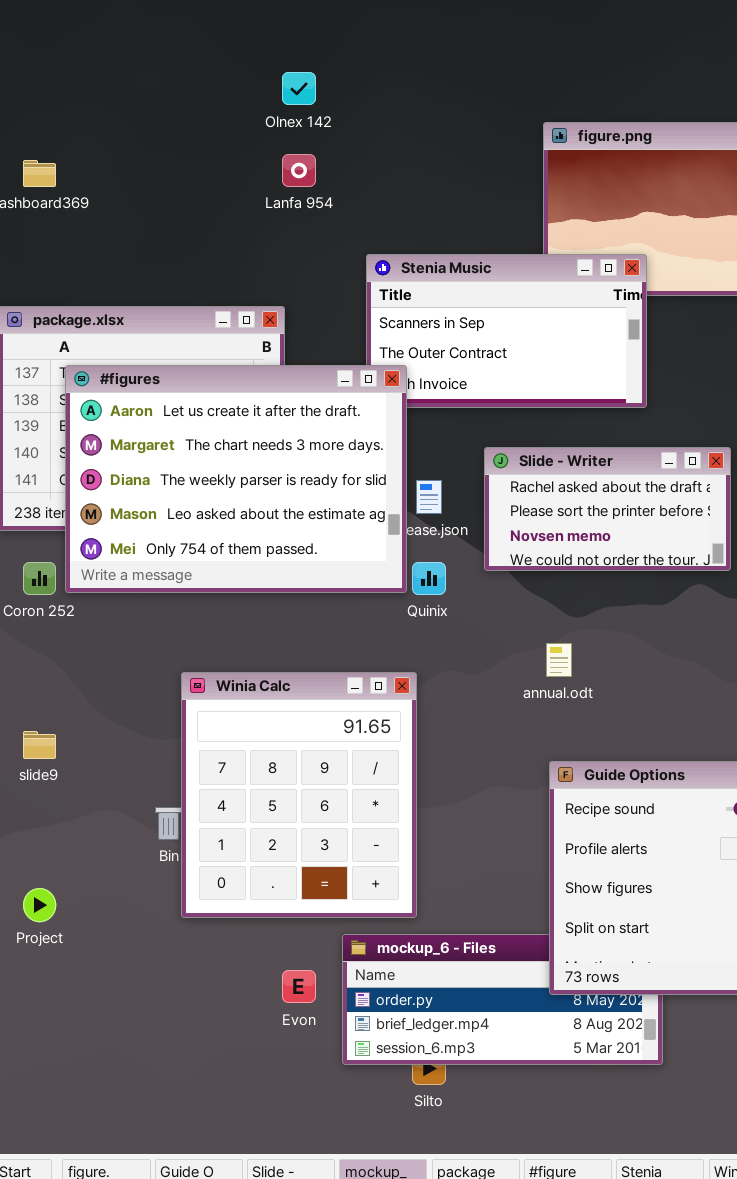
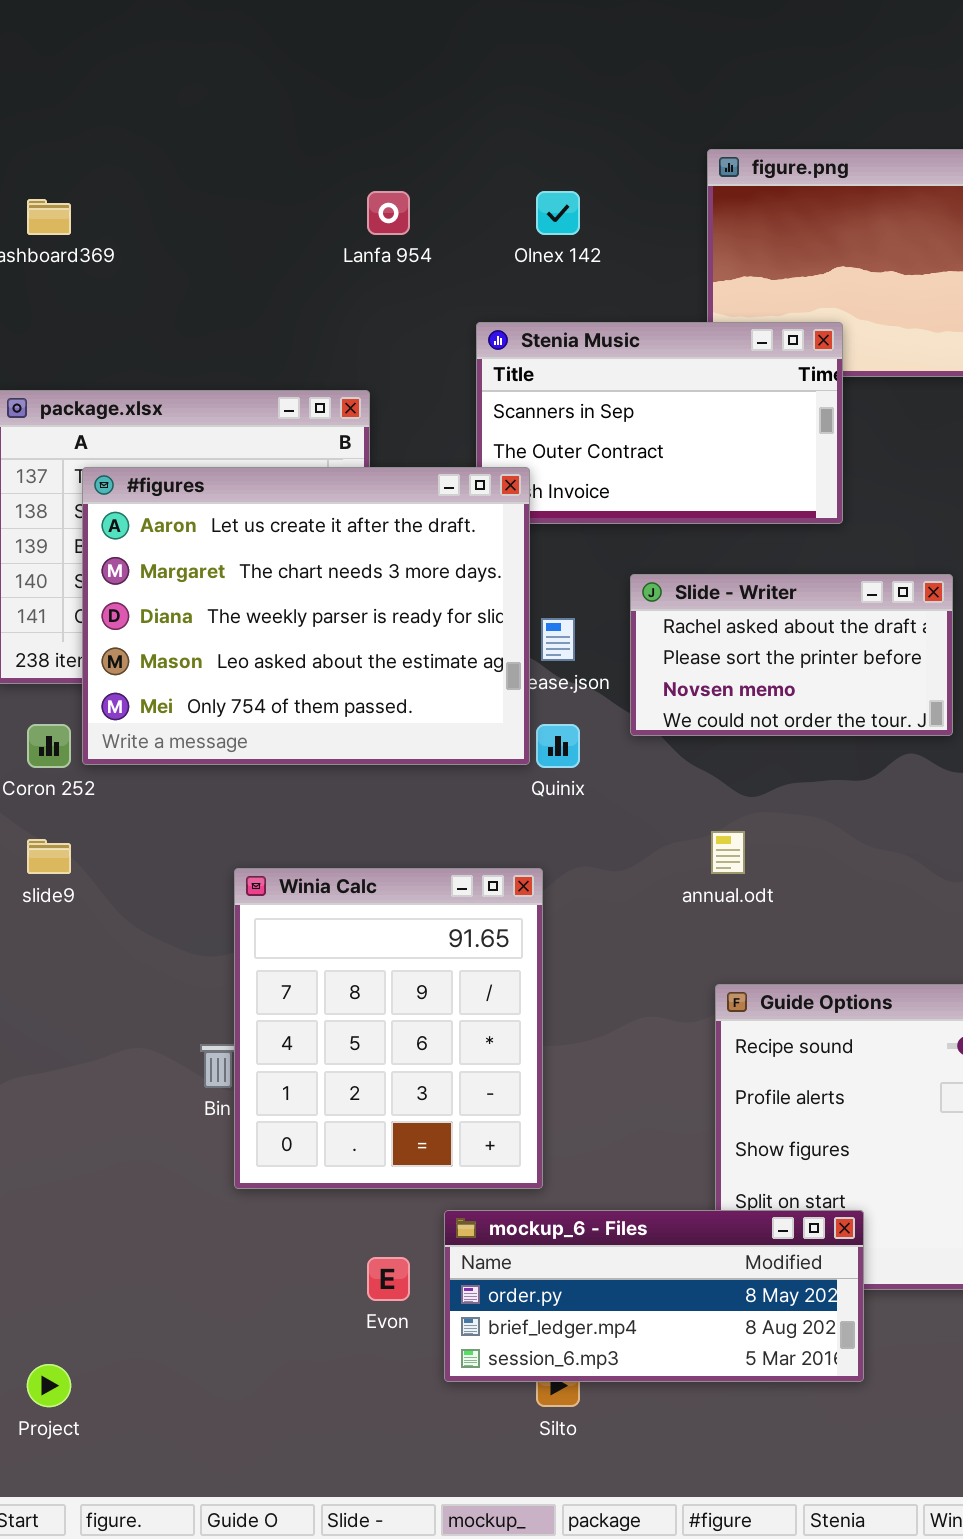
Olnex 142: [282,72,316,105] -> [536,191,580,235], moved
slide9: [23,731,56,759] -> [27,839,71,874], moved
Project: [23,888,56,922] -> [27,1364,71,1407], moved
mockup_6 - Files: [342,934,663,1065] -> [444,1210,864,1382], raised

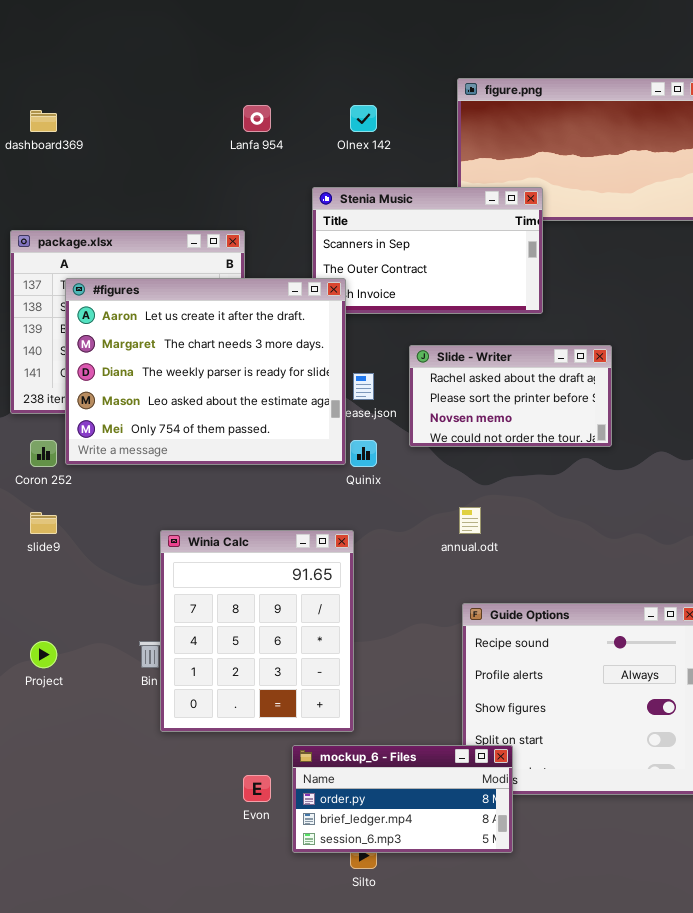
mockup_6 - Files: [444,1210,864,1382] -> [292,745,513,853], resized
Project: [27,1364,71,1407] -> [30,641,57,668], moved

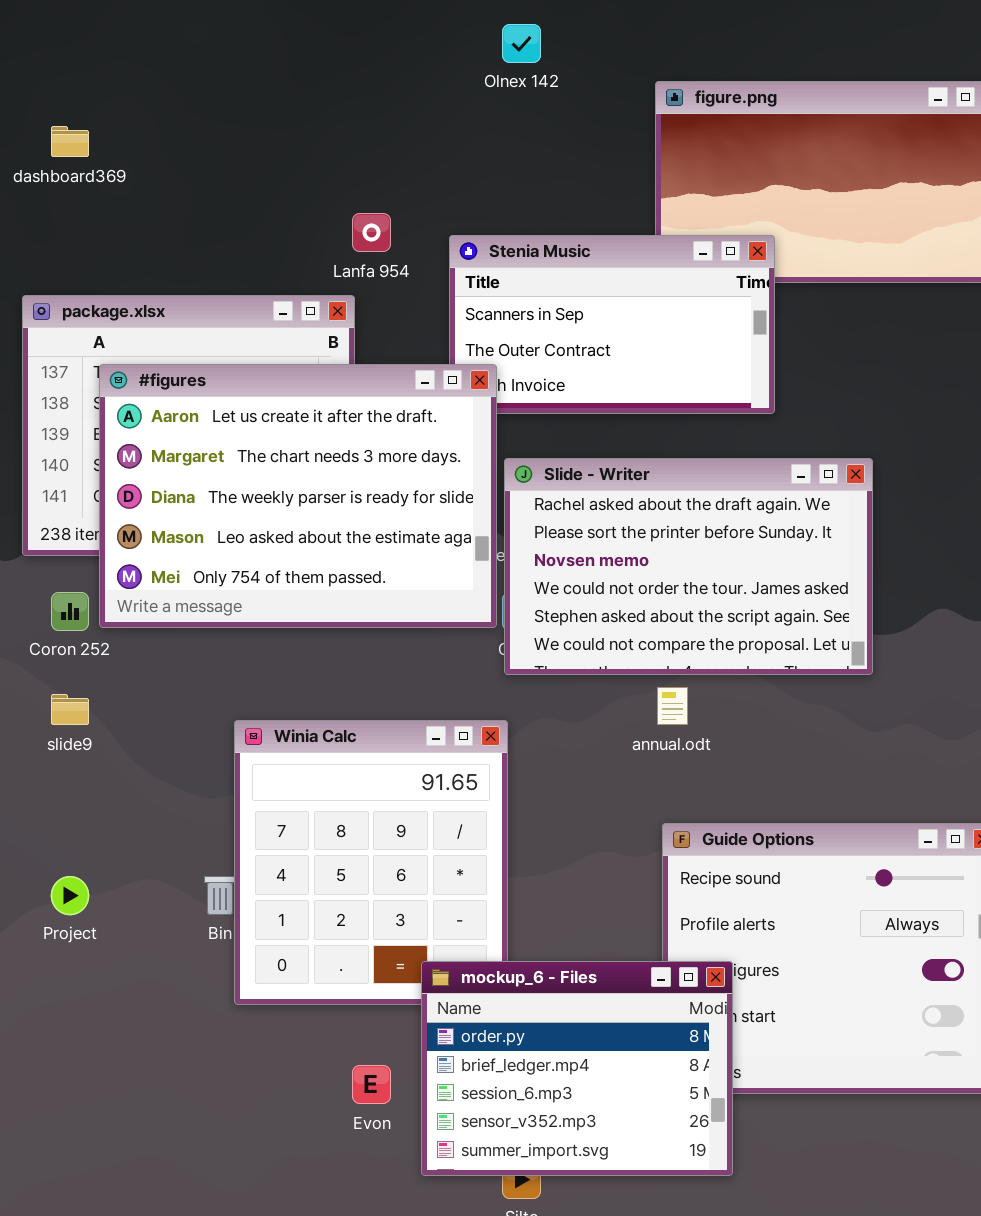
Lanfa 954: [243,105,271,132] -> [352,213,391,252], moved
Olnex 142: [350,105,377,132] -> [502,24,541,63], moved
Slide - Writer: [409,345,612,447] -> [504,458,873,675], resized
mockup_6 - Files: [292,745,513,853] -> [421,961,733,1176], resized

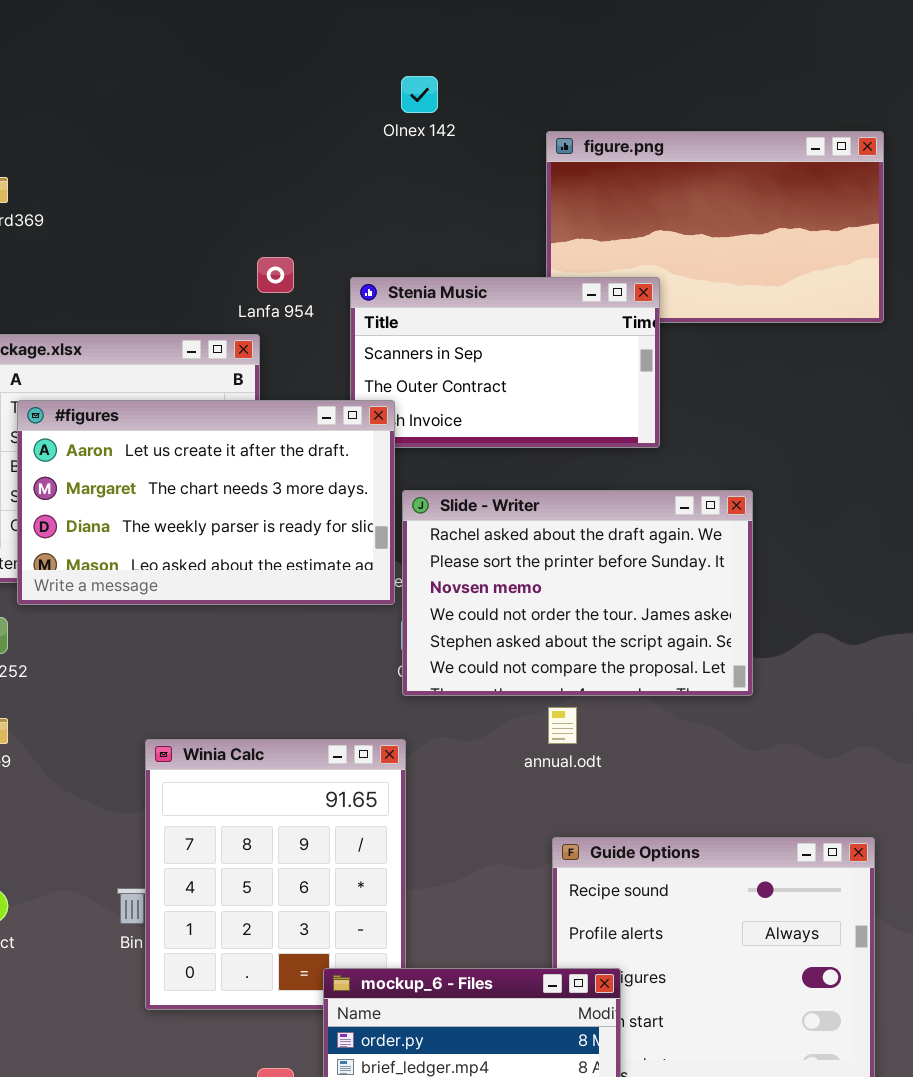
#figures: [99,364,497,628] -> [17,400,395,605], resized

